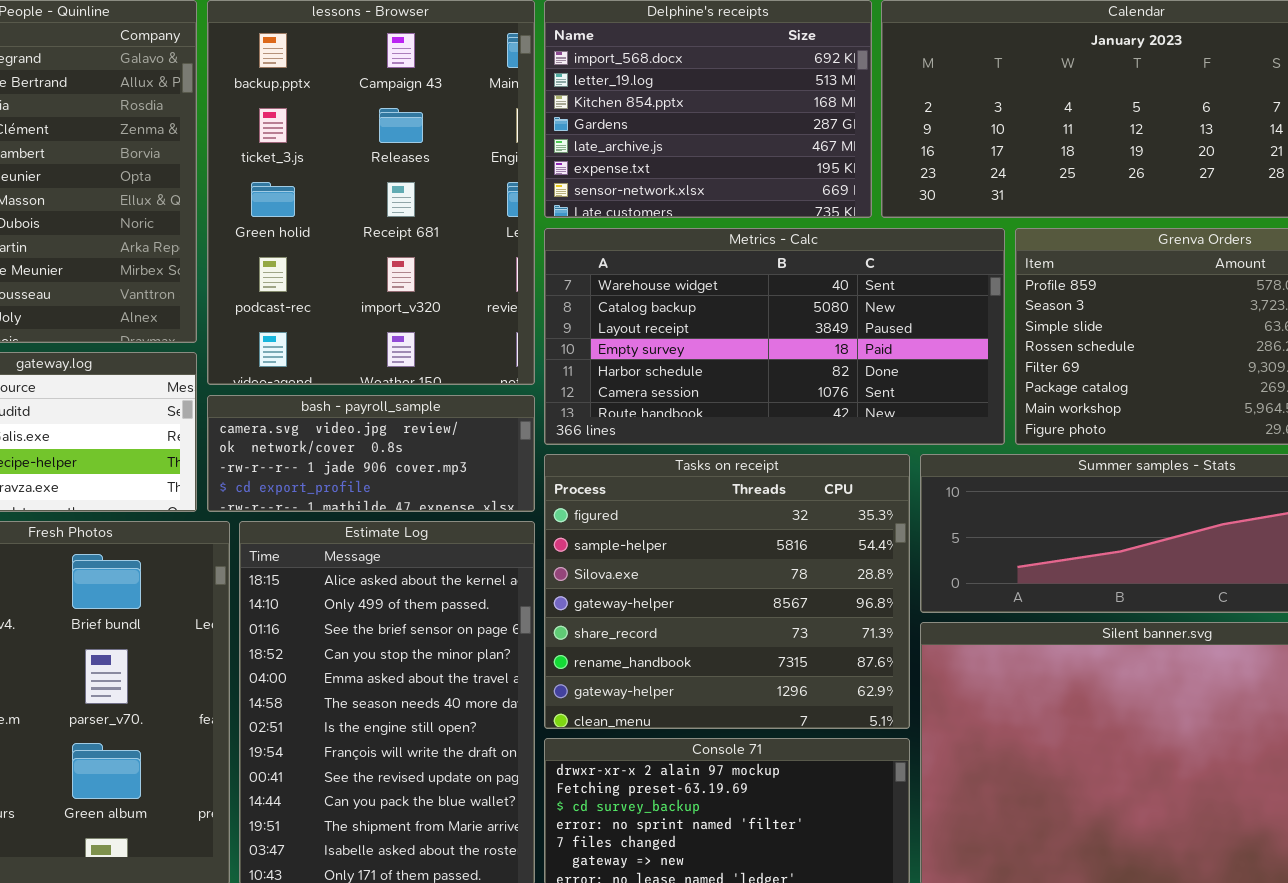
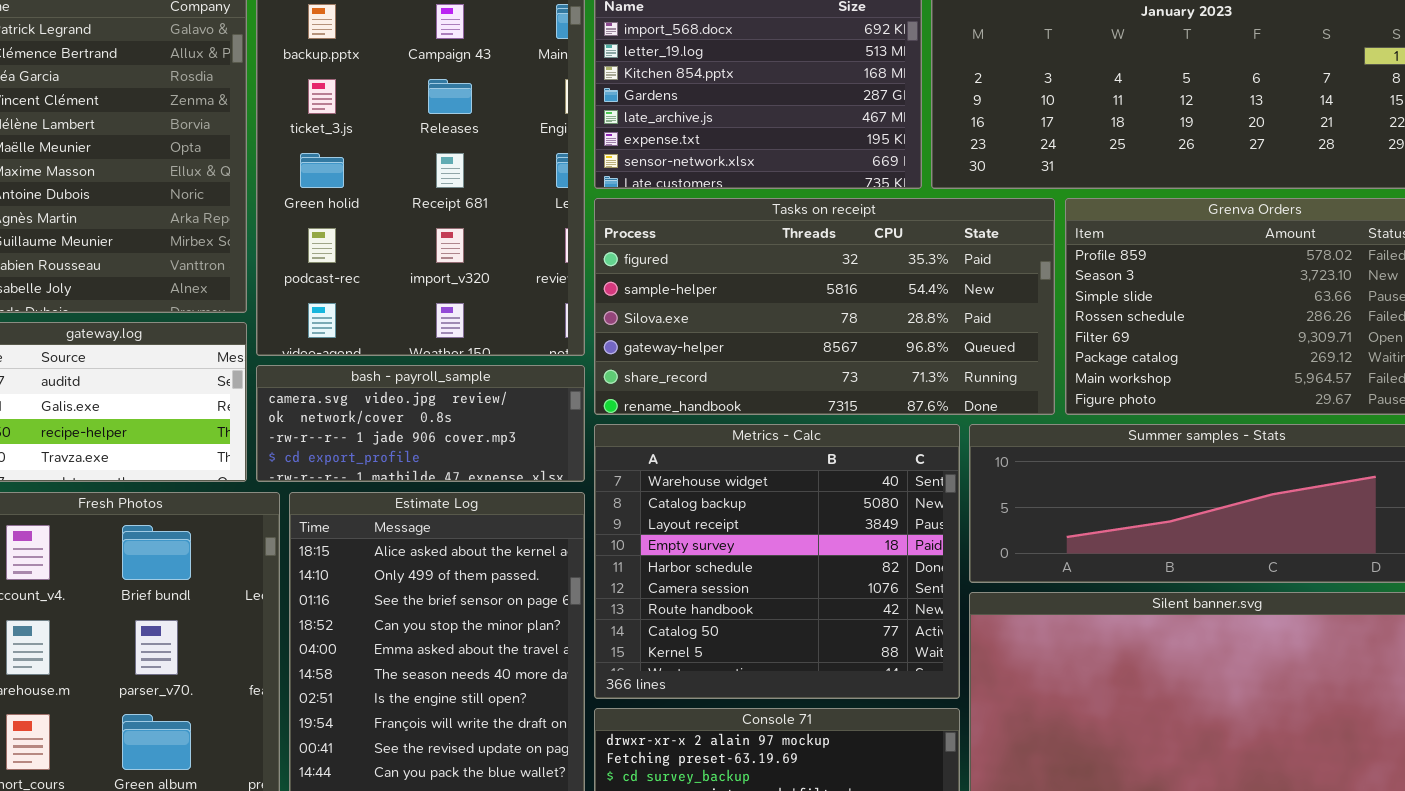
Metrics - Calc: [544,228,1005,445] -> [594,424,960,699], moved, resized
Tasks on receipt: [544,454,910,729] -> [594,198,1055,415], moved, resized

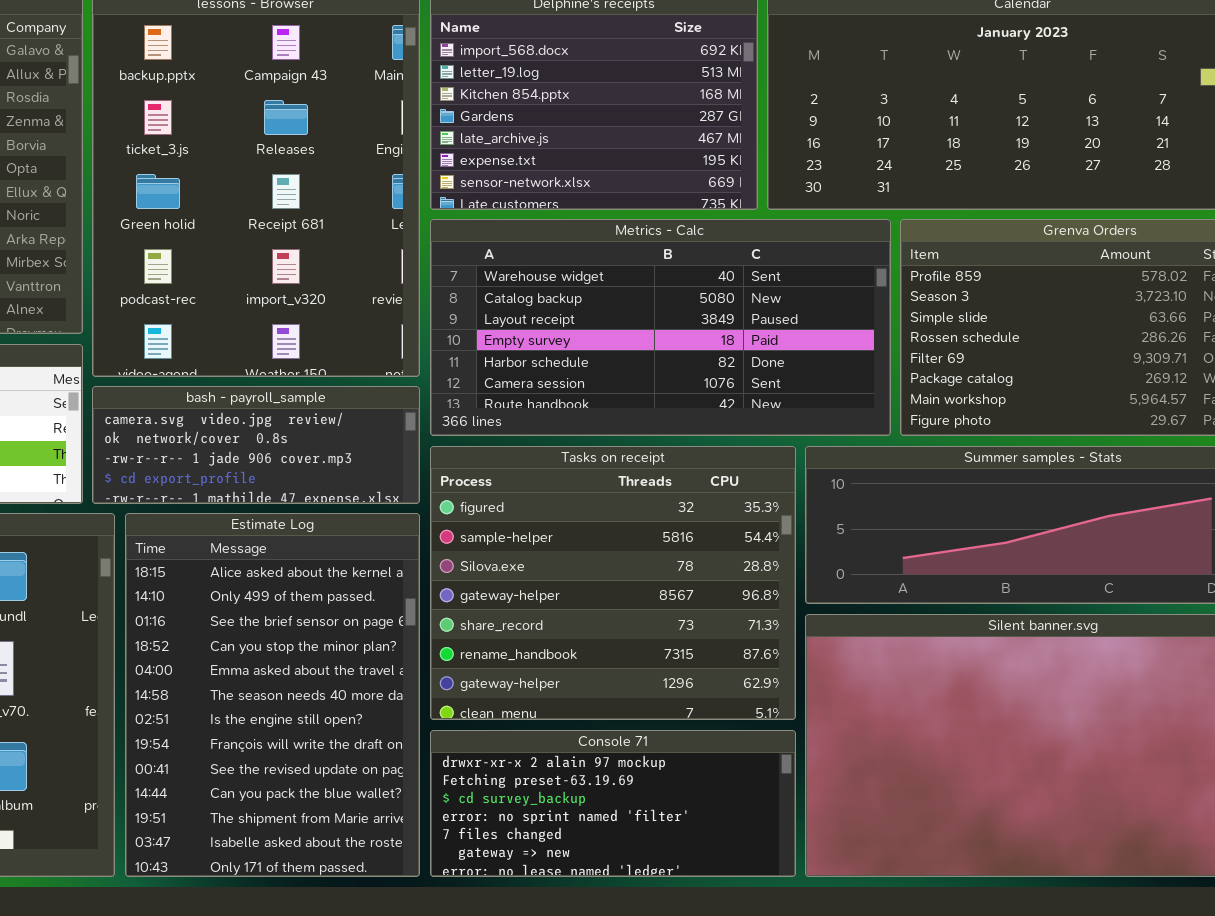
Tasks on receipt: [594,198,1055,415] -> [430,446,796,720], moved, resized
Metrics - Calc: [594,424,960,699] -> [430,219,891,436], moved, resized

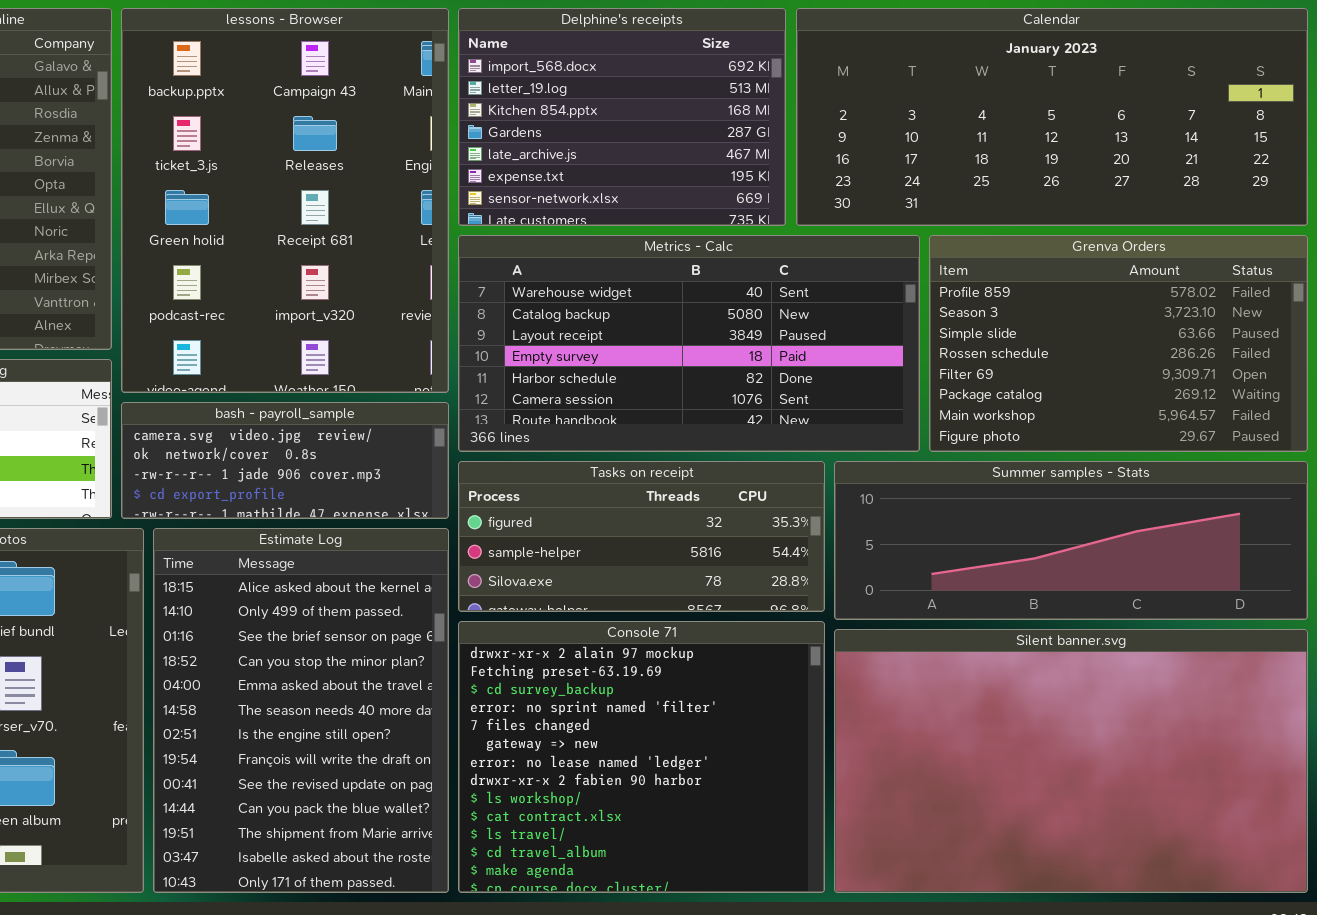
Tasks on receipt: [430,446,796,720] -> [458,461,825,612], resized
Console 71: [430,730,796,877] -> [458,621,825,893], resized

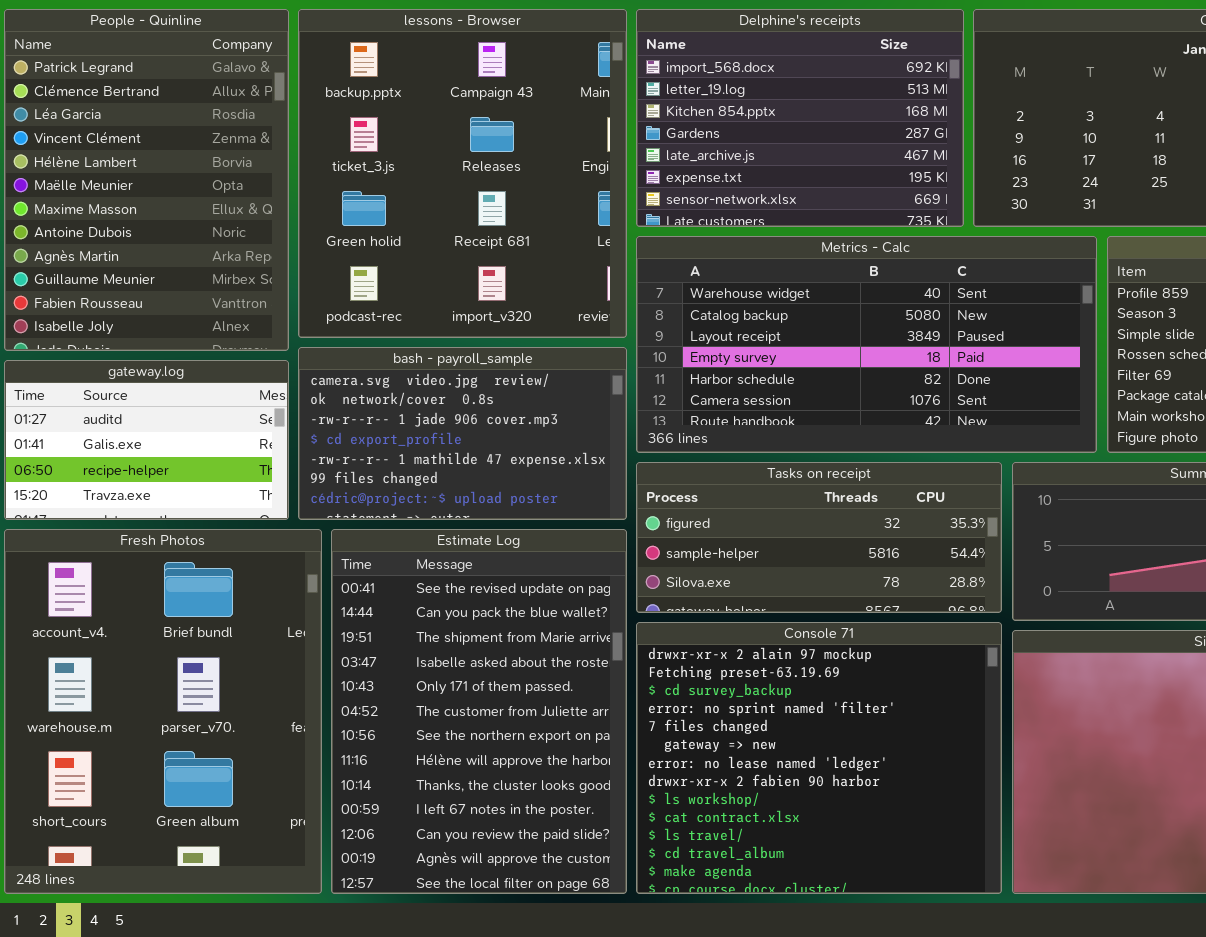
lessons - Browser: [121,8,449,393] -> [298,9,627,338], resized
bash - payroll_sample: [121,402,449,519] -> [298,347,627,520], resized
Estimate Log: [153,528,449,893] -> [331,529,627,894], scrolled down 8 rows

